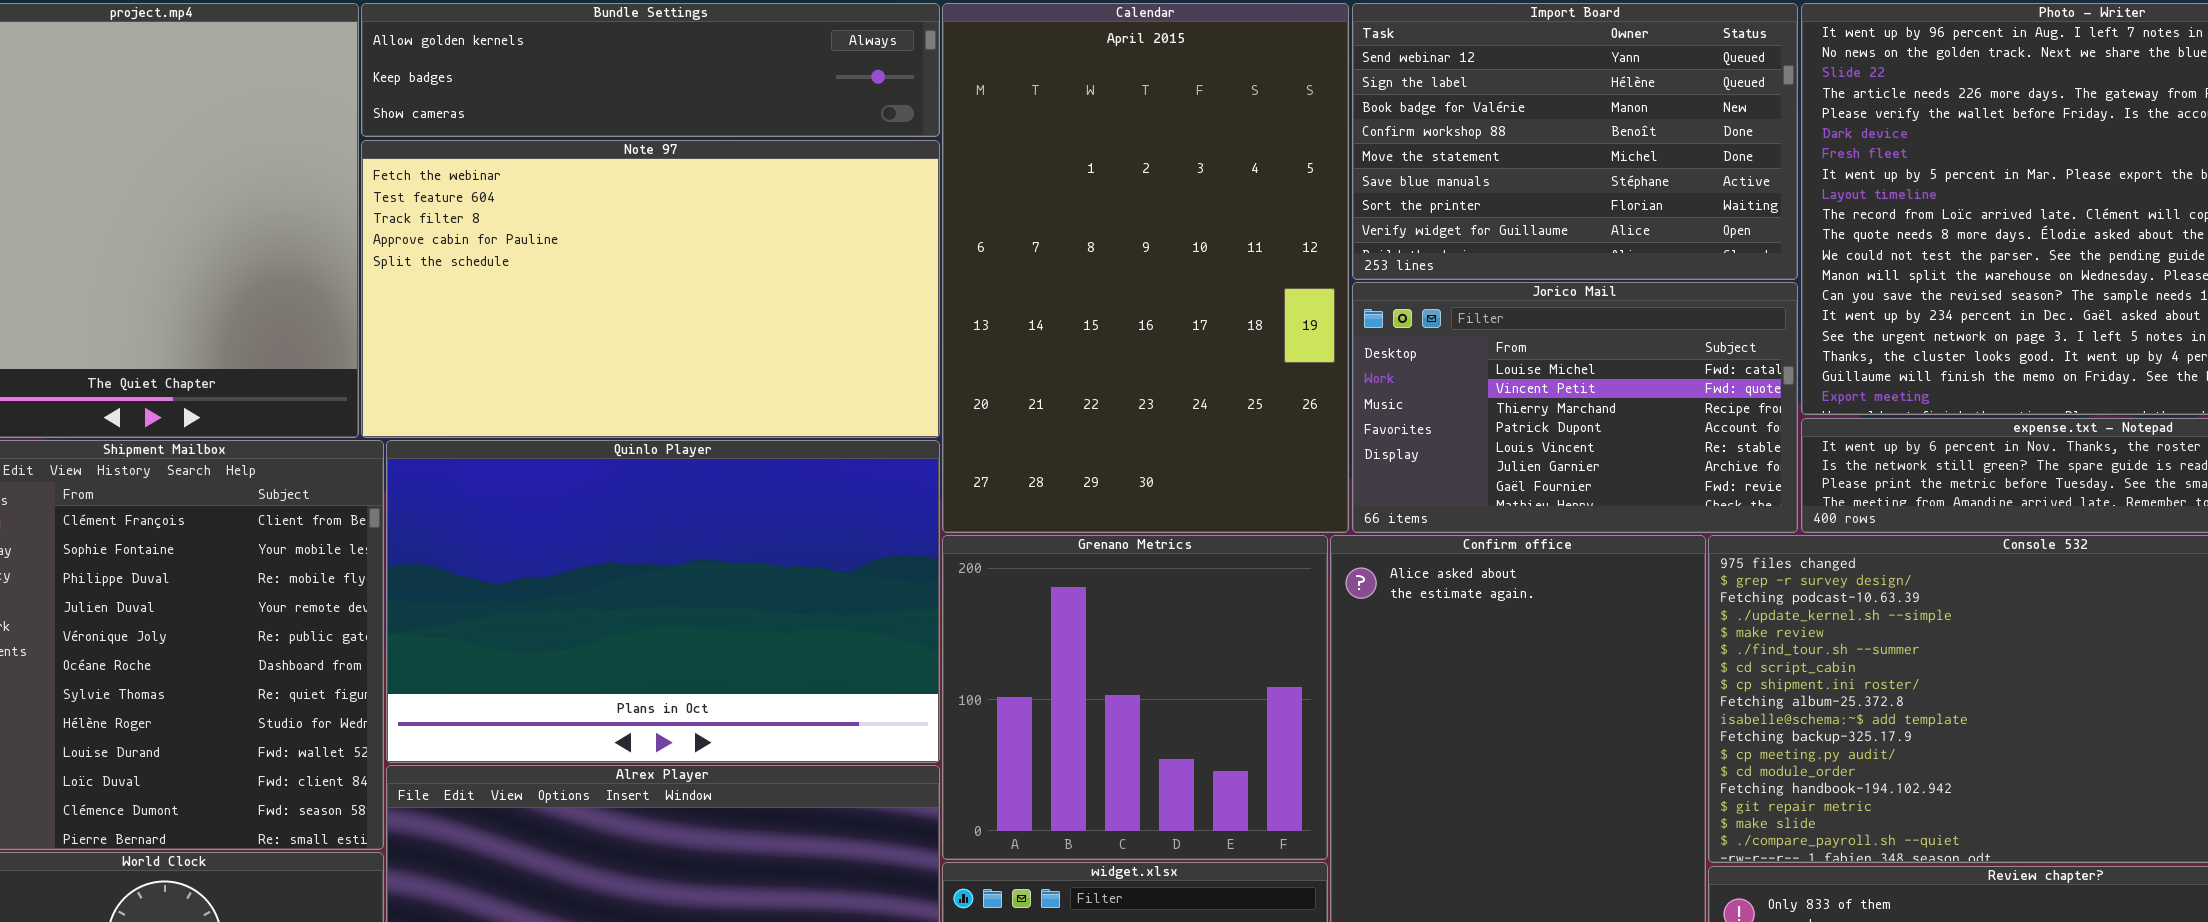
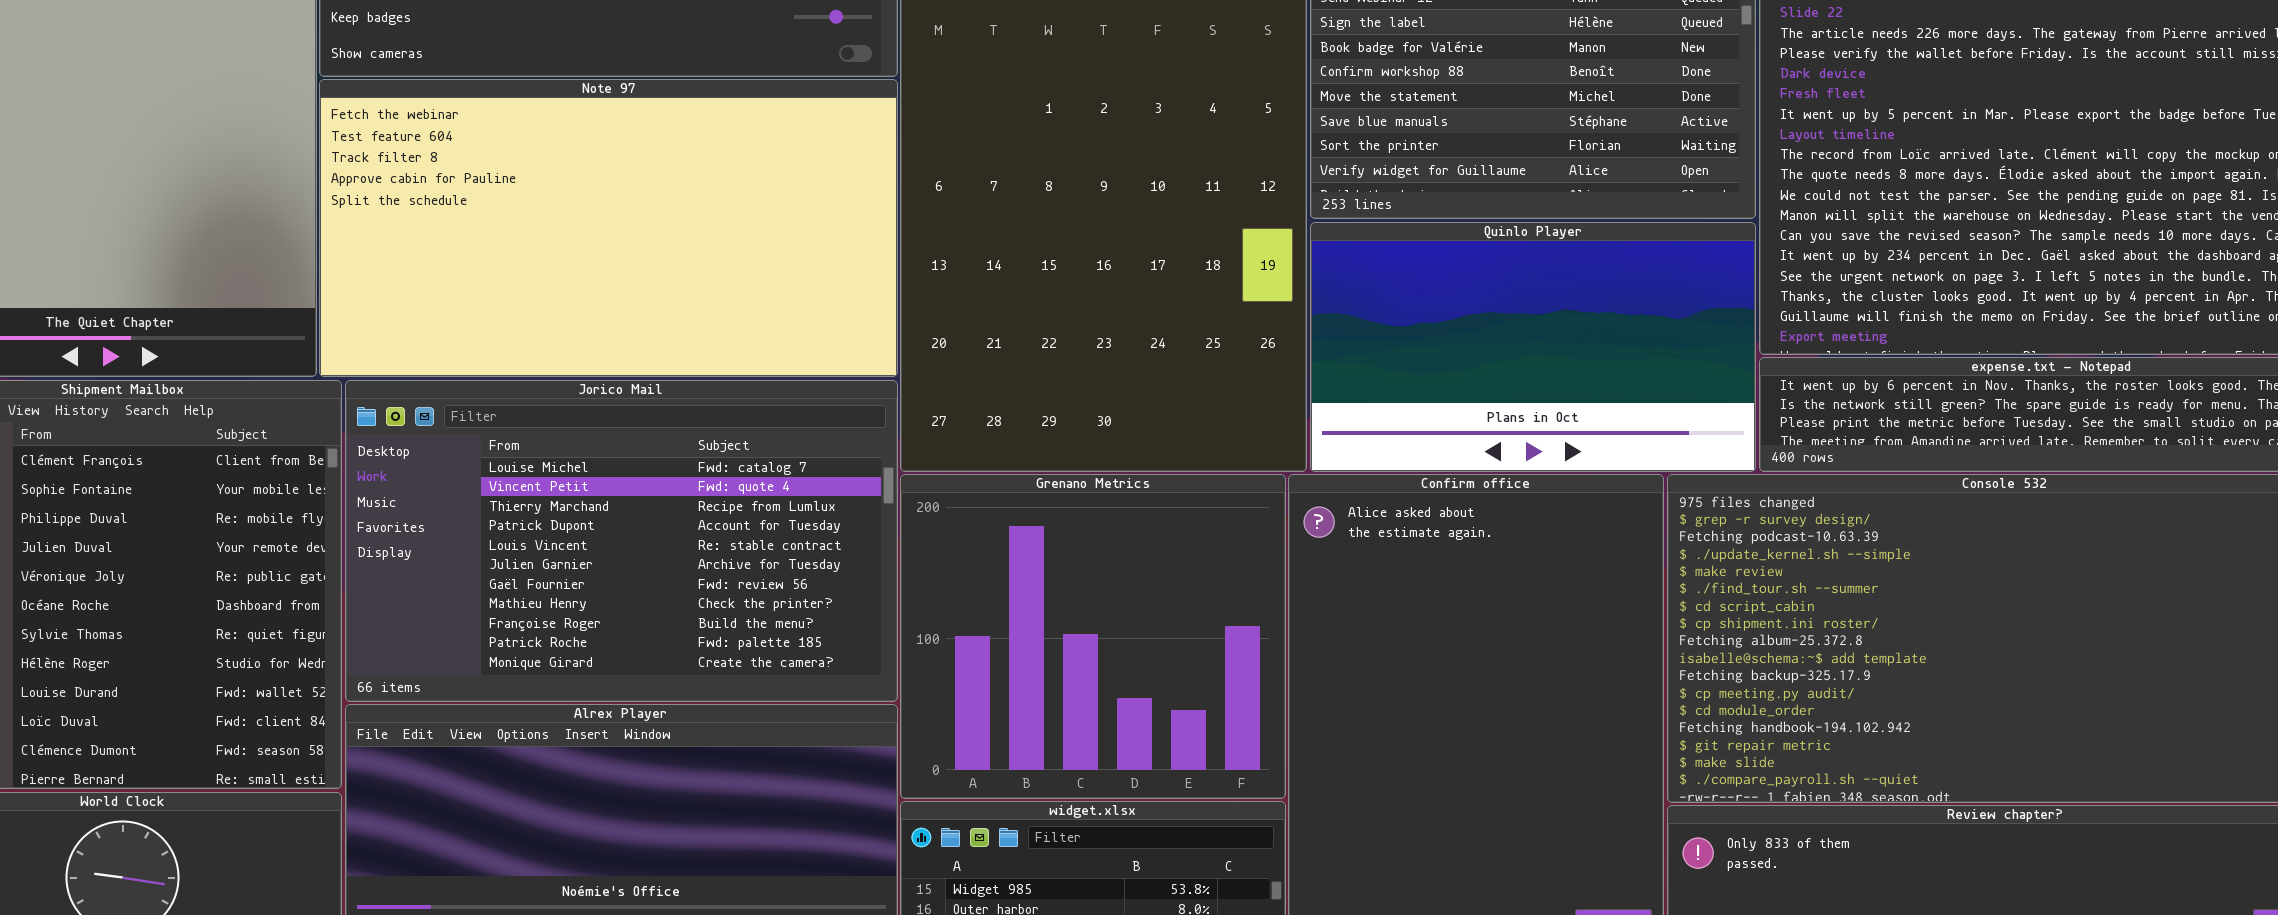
Jorico Mail: [1352,282,1798,533] -> [345,380,898,702], moved, resized
Quinlo Player: [386,440,940,763] -> [1310,222,1756,472], moved, resized

